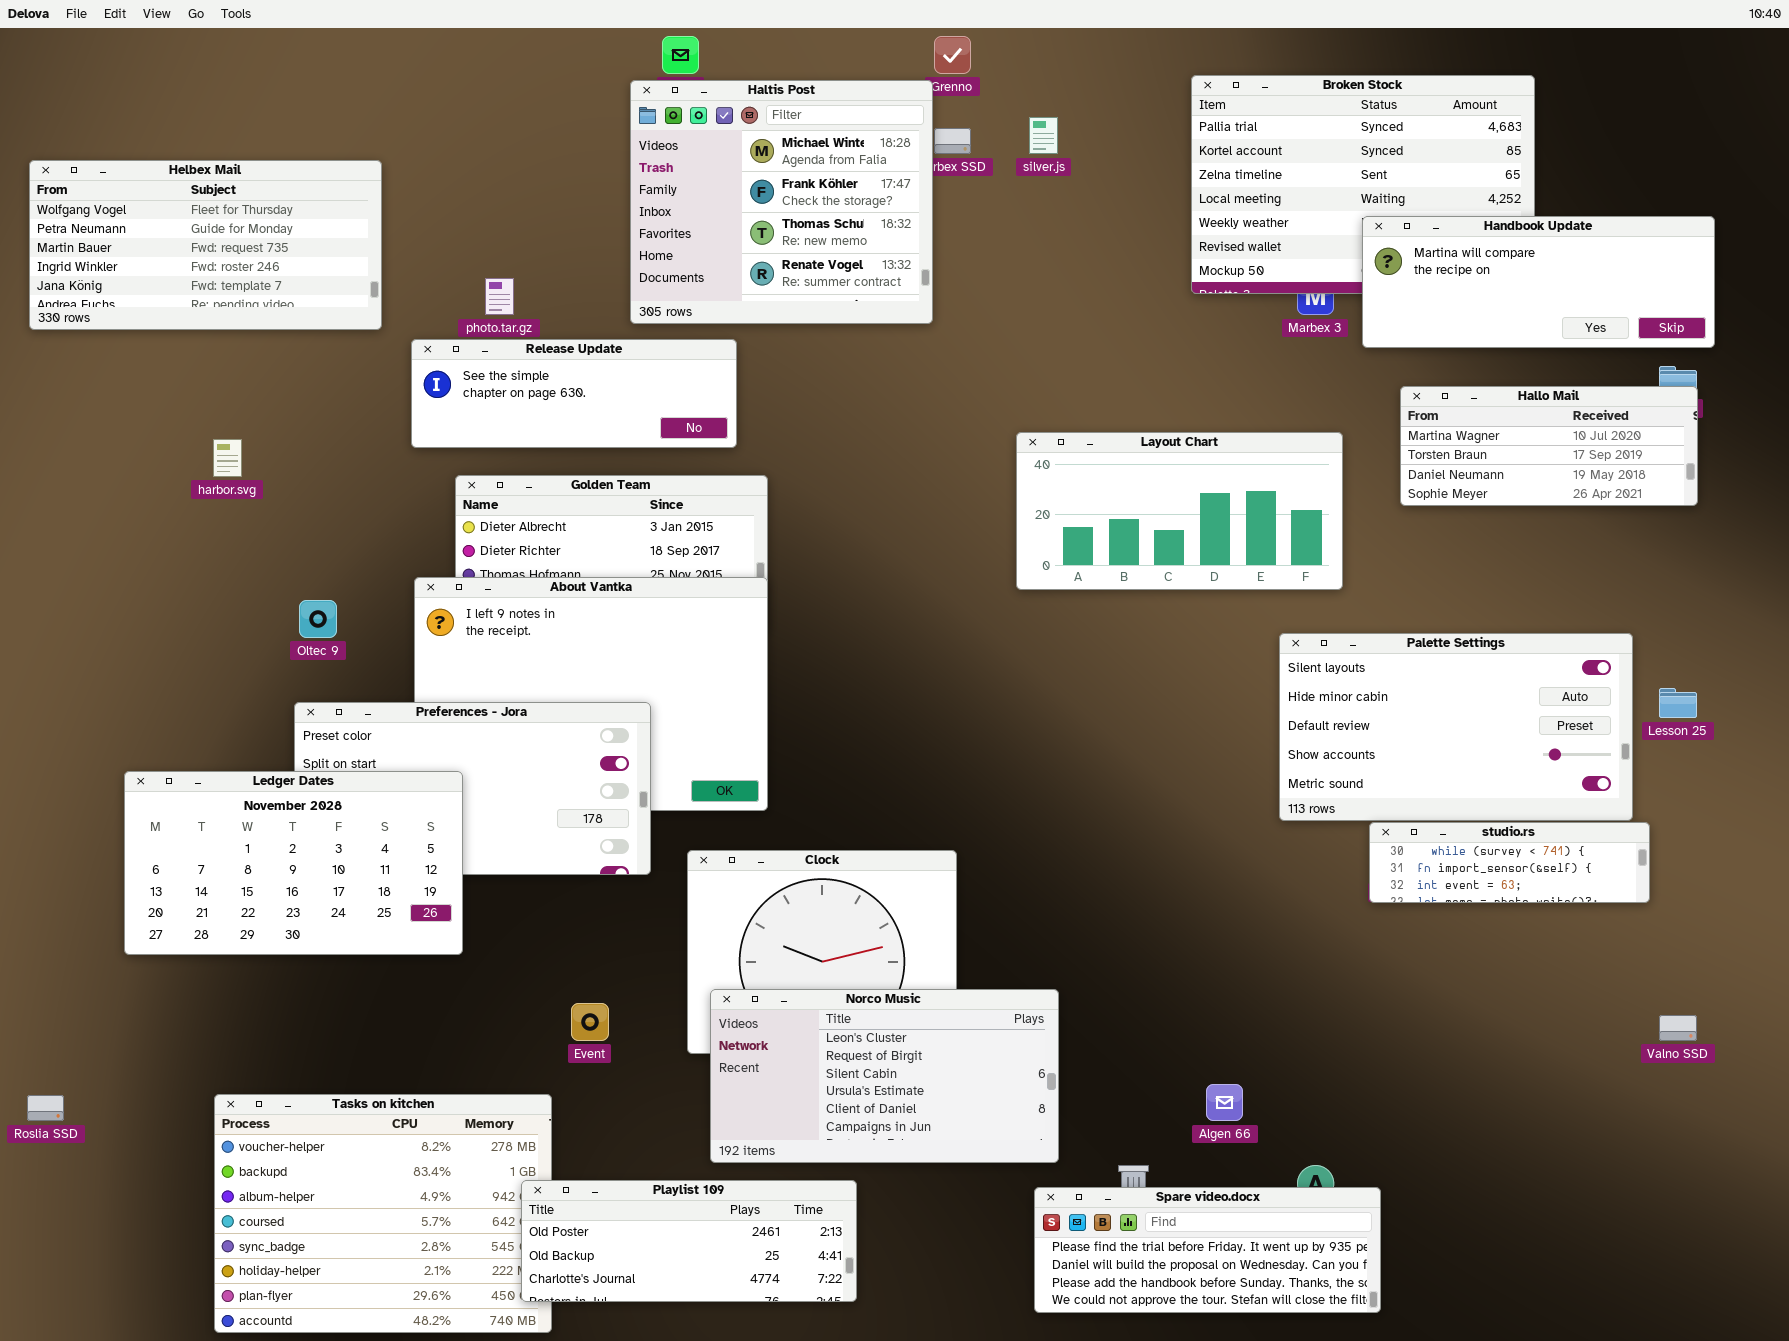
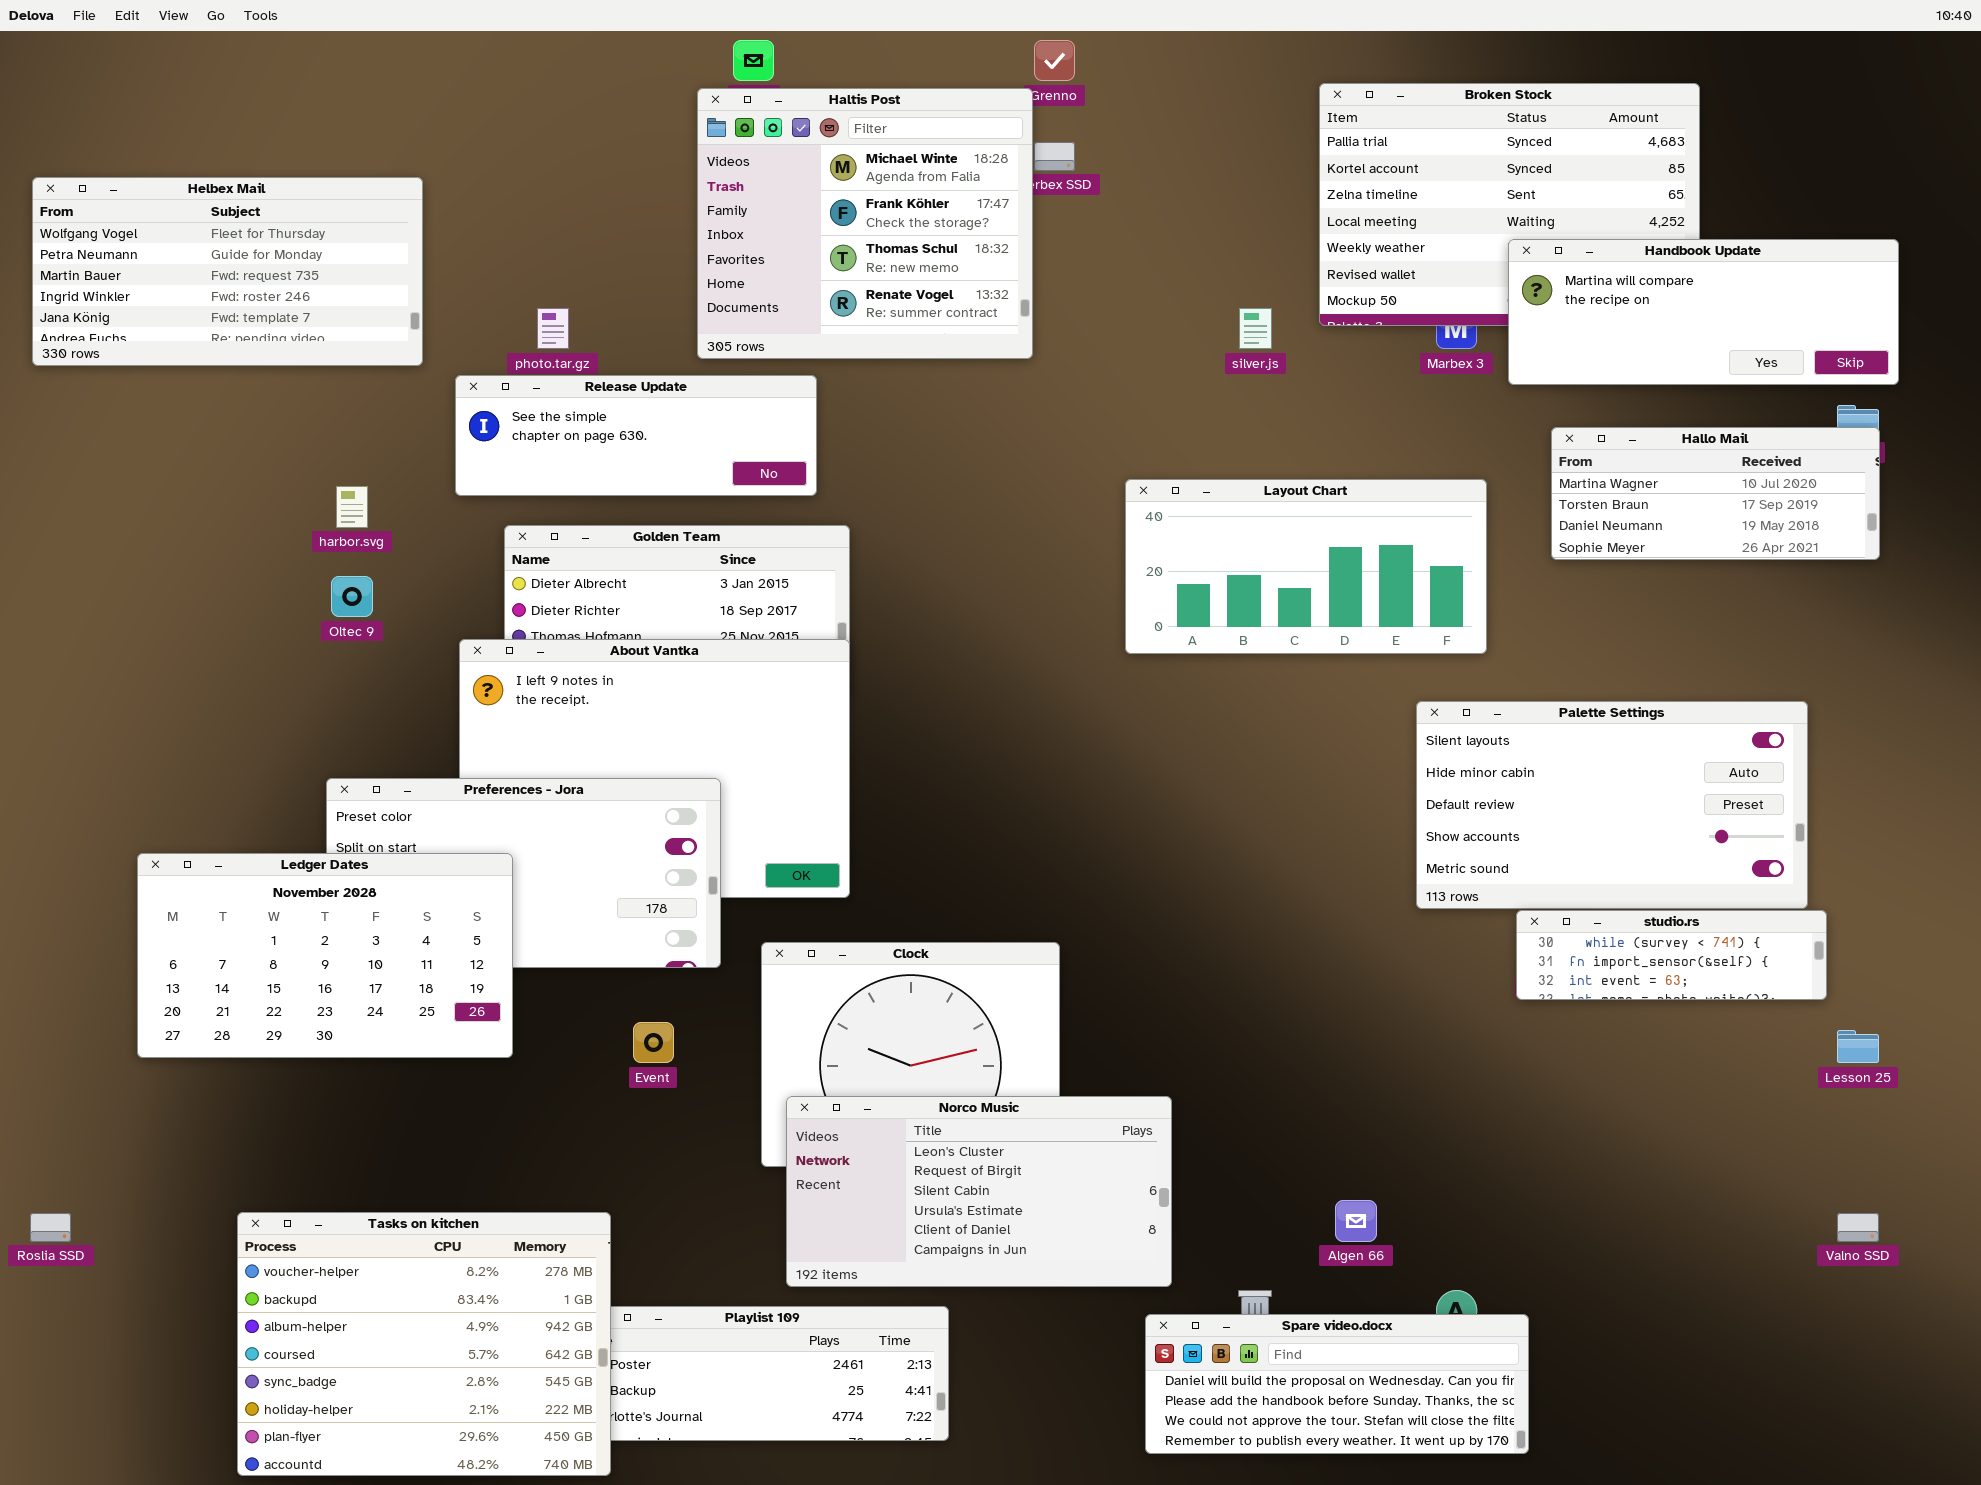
silver.js: [1029,117,1058,154] -> [1239,308,1272,349], moved
harbor.svg: [213,439,242,477] -> [336,486,368,528], moved
Oltec 9: [299,600,337,638] -> [331,576,373,617], moved
Lesson 25: [1659,688,1697,718] -> [1837,1030,1879,1063], moved
Event: [571,1003,609,1041] -> [633,1022,674,1063], moved
Valno SSD: [1659,1015,1697,1041] -> [1837,1213,1879,1242], moved
Tasks on kitchen: [214,1094,552,1333] -> [237,1212,611,1476], raised
Spare video.docx: [1034,1187,1381,1313] -> [1145,1314,1529,1454], scrolled down 1 row

